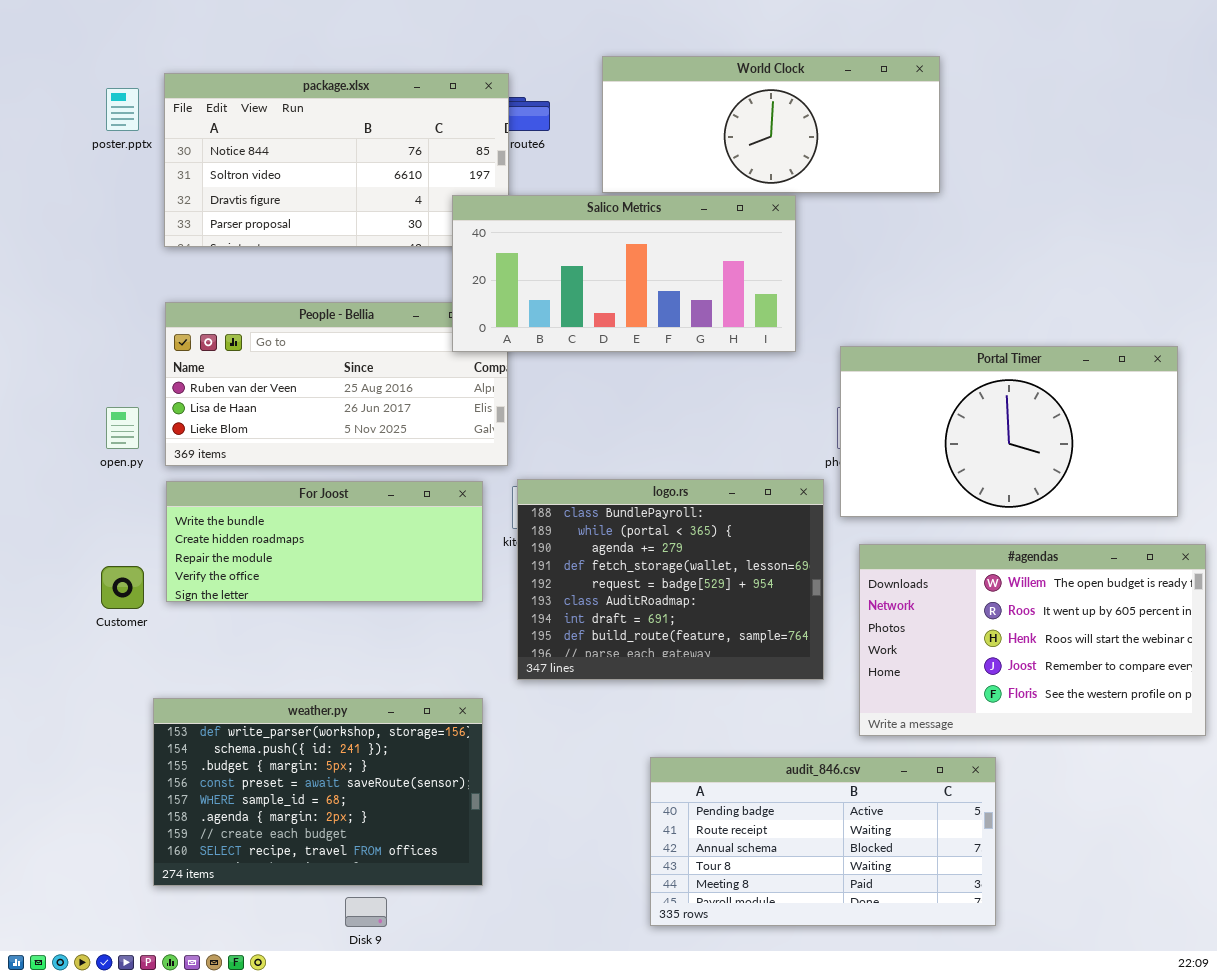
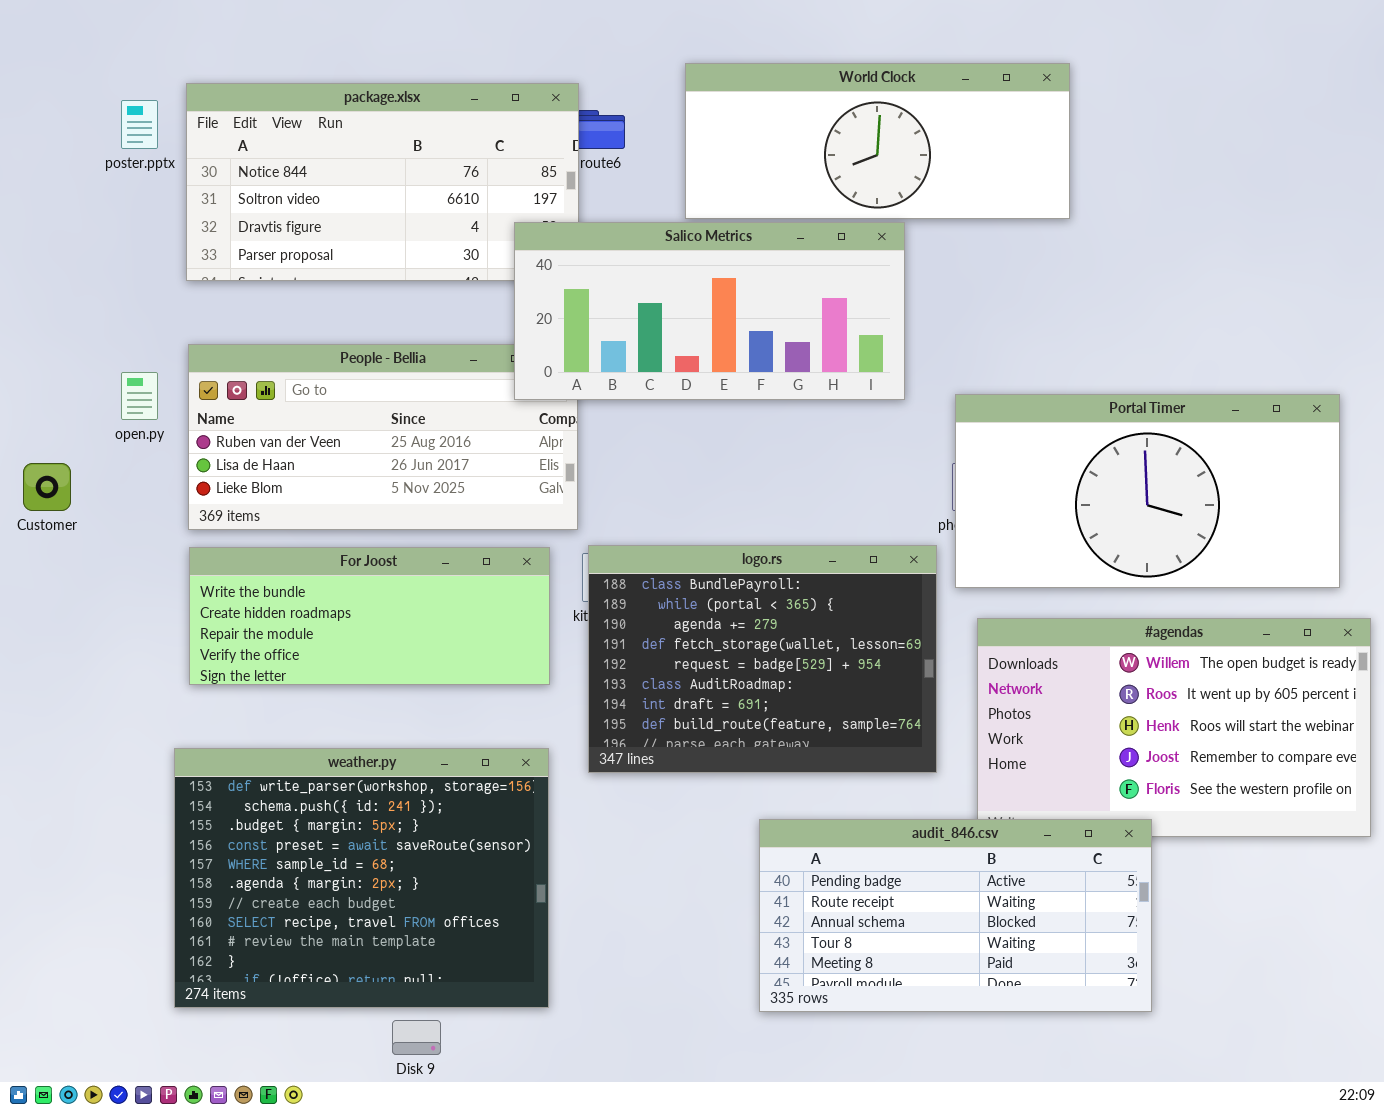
open.py: [106,407,139,449] -> [121,372,158,420], moved
Customer: [101,566,144,609] -> [23,463,71,511], moved
weather.py: [153,698,483,886] -> [174,748,549,1008], resized
audit_846.csv: [650,757,996,926] -> [759,819,1152,1012], moved

